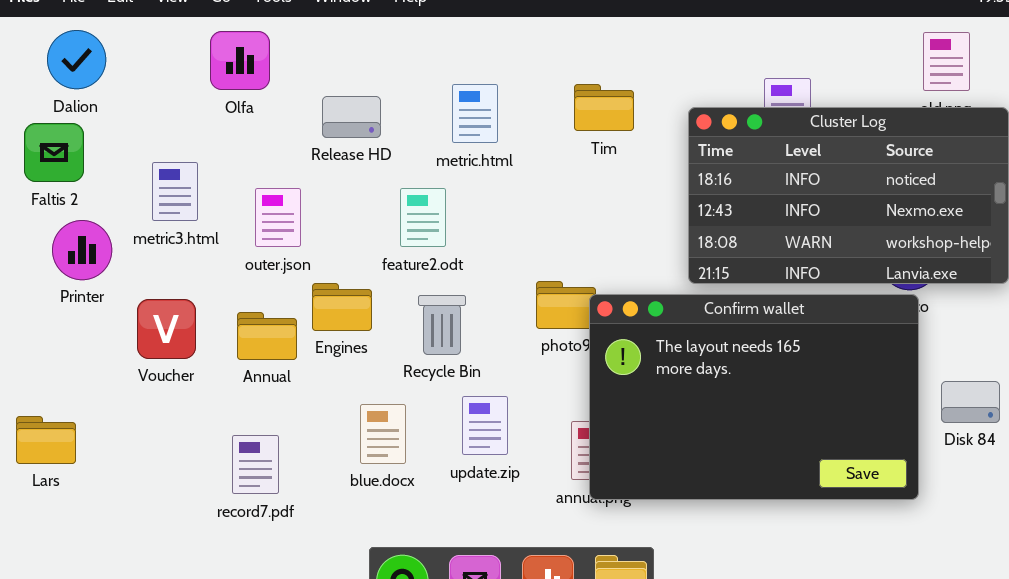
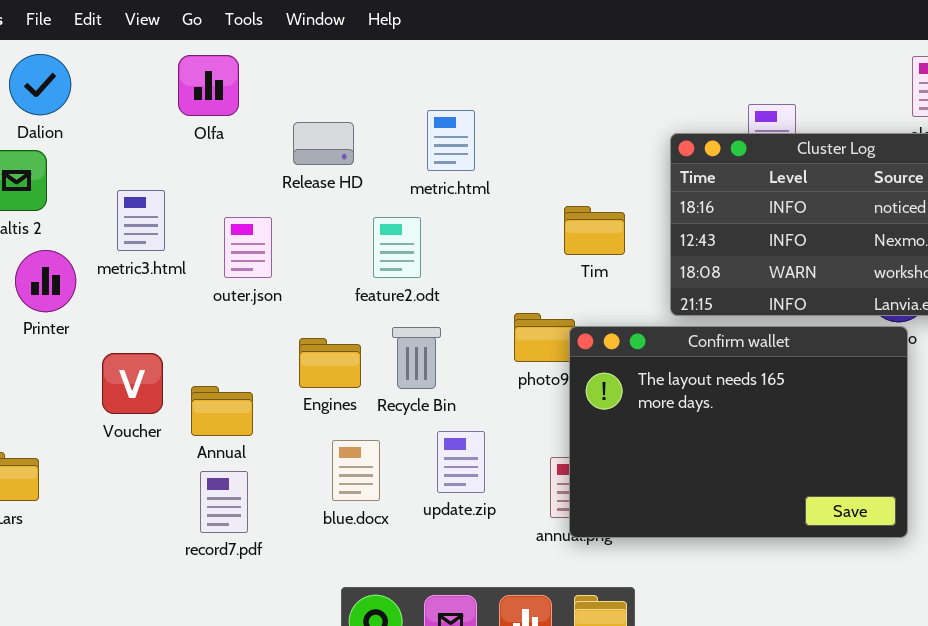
Tim: [574,84,634,131] -> [564,206,625,255], moved
Engines: [312,283,372,331] -> [299,338,361,388], moved
Voucher: [137,299,196,359] -> [102,353,163,414], moved
Annual: [237,312,297,360] -> [191,386,253,436], moved

